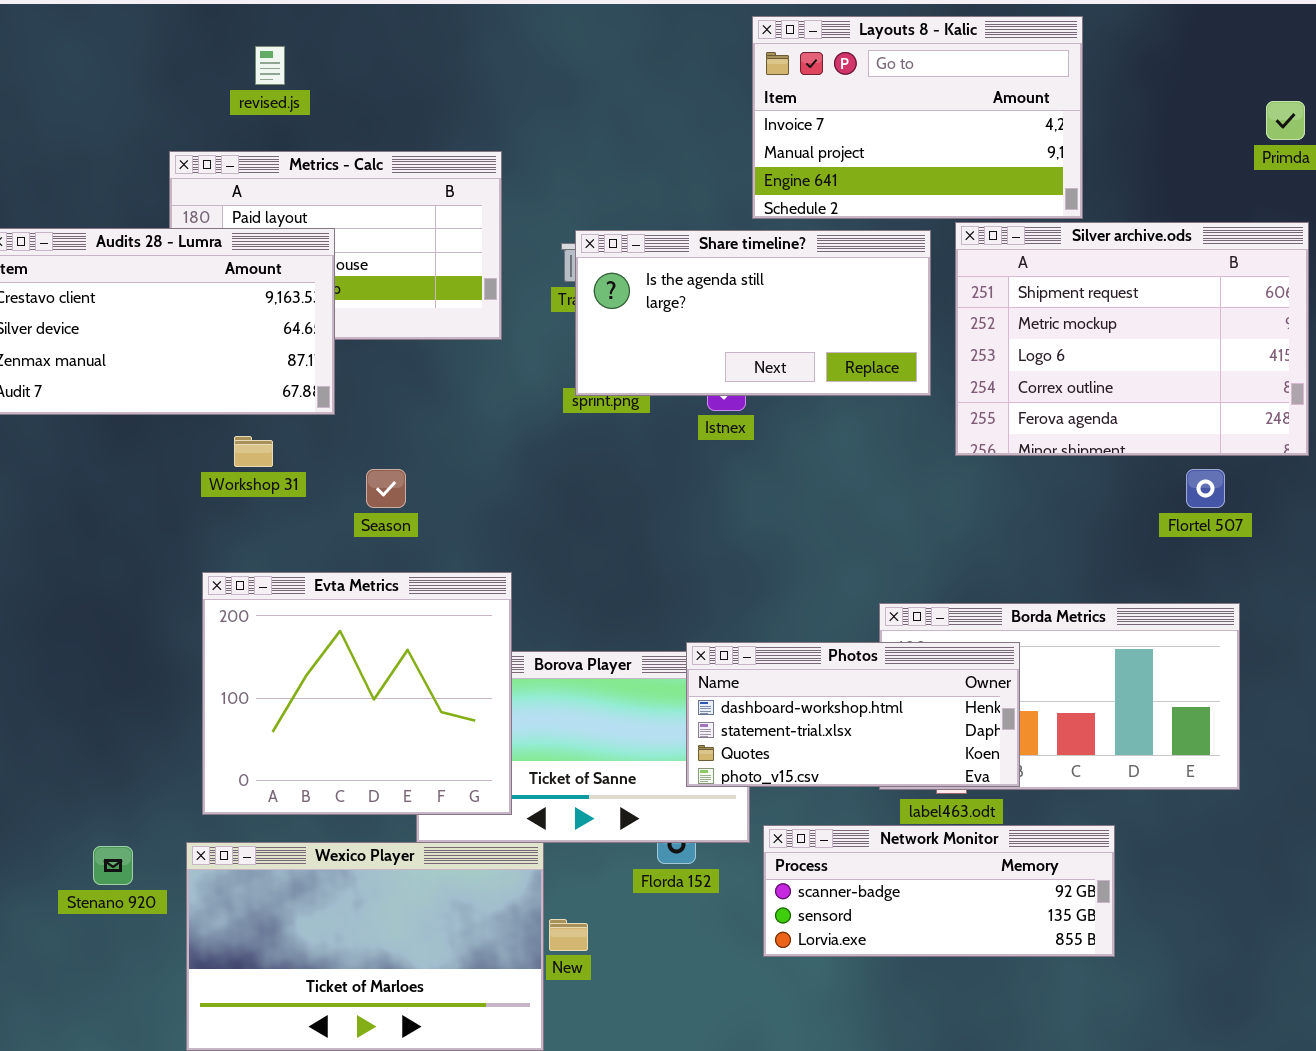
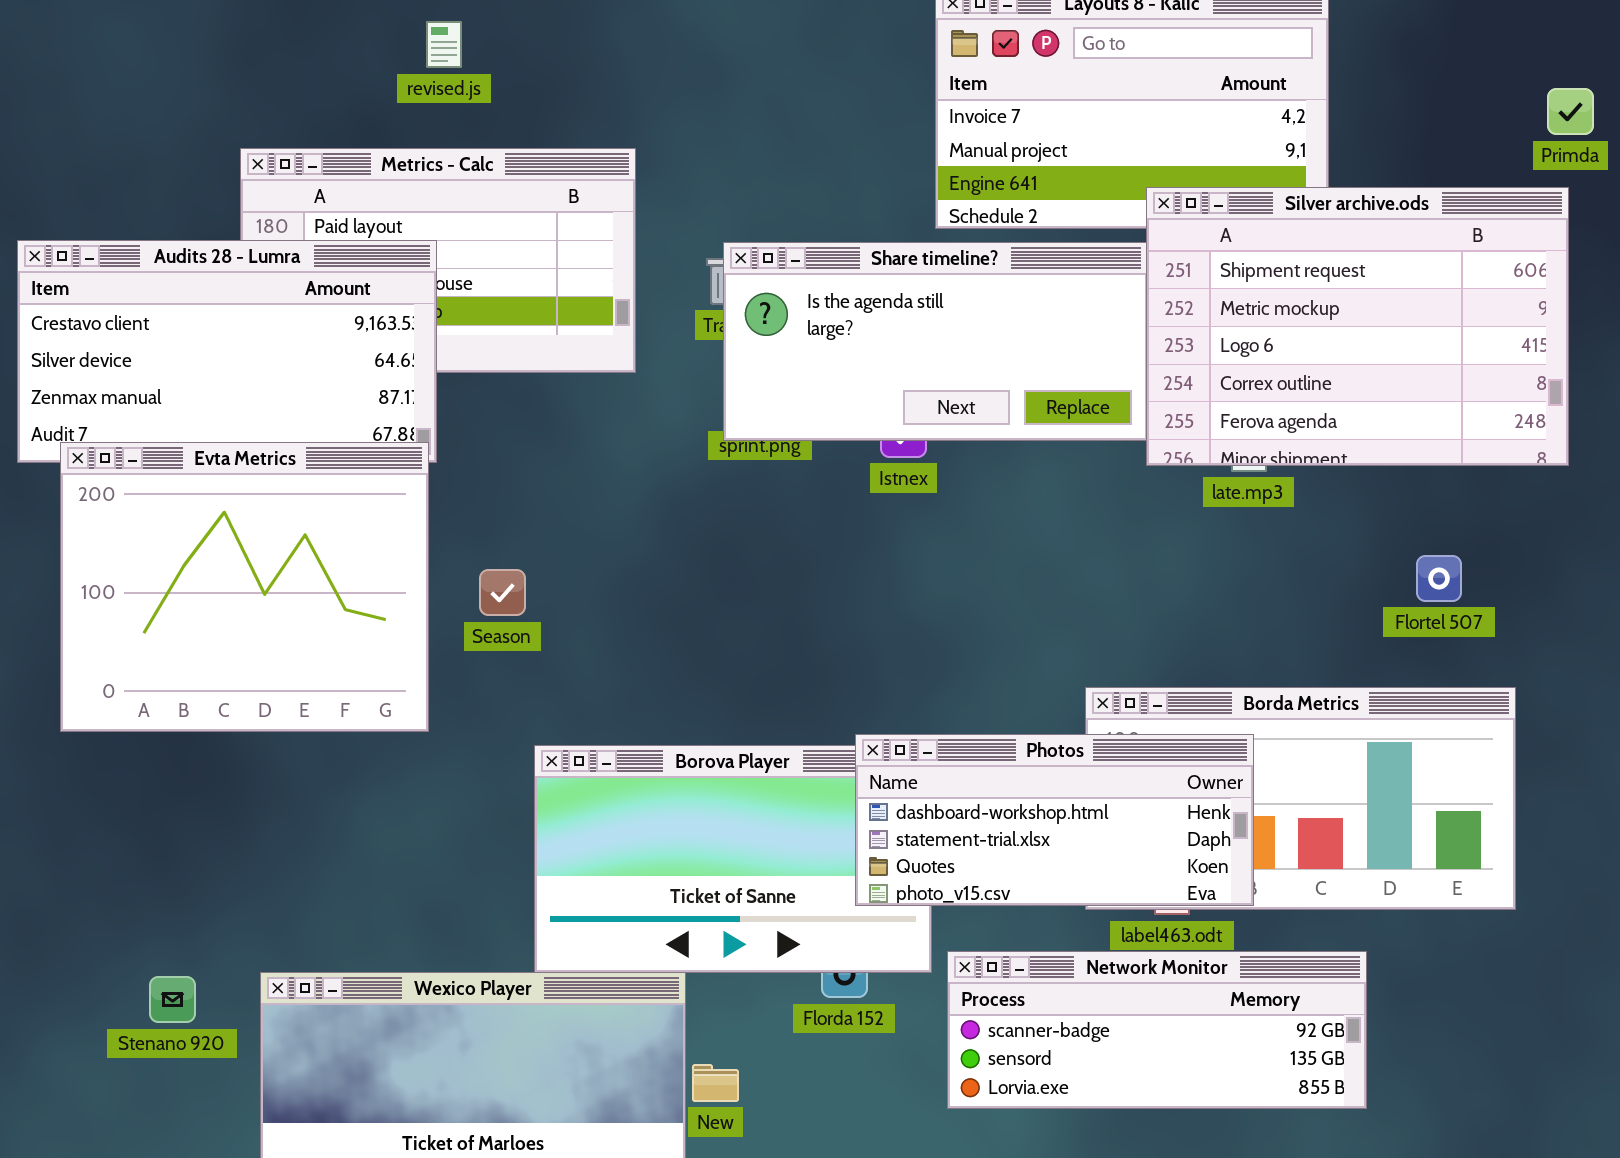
revised.js: [255,46,285,85] -> [426,21,462,68], moved
Silver archive.ods: [955,222,1309,456] -> [1146,187,1569,466], moved
Season: [366,469,406,508] -> [479,569,526,616], moved
Flortel 507: [1186,469,1225,508] -> [1416,555,1462,602], moved
Evta Metrics: [202,572,512,815] -> [60,442,429,732], moved

